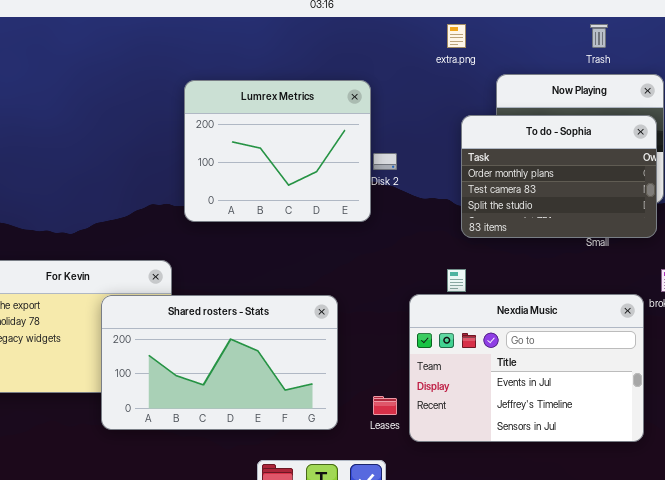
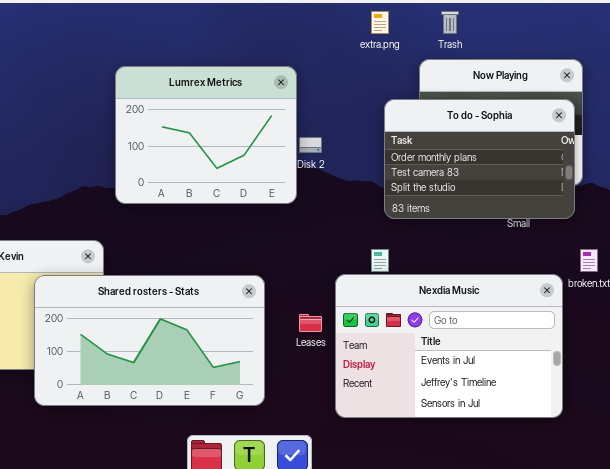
Trash: [590,24,608,48] -> [441,11,459,34], moved
Leases: [373,396,397,415] -> [299,314,322,332], moved

